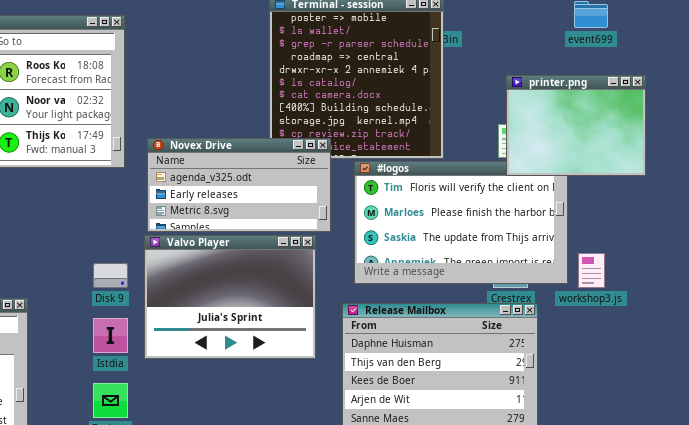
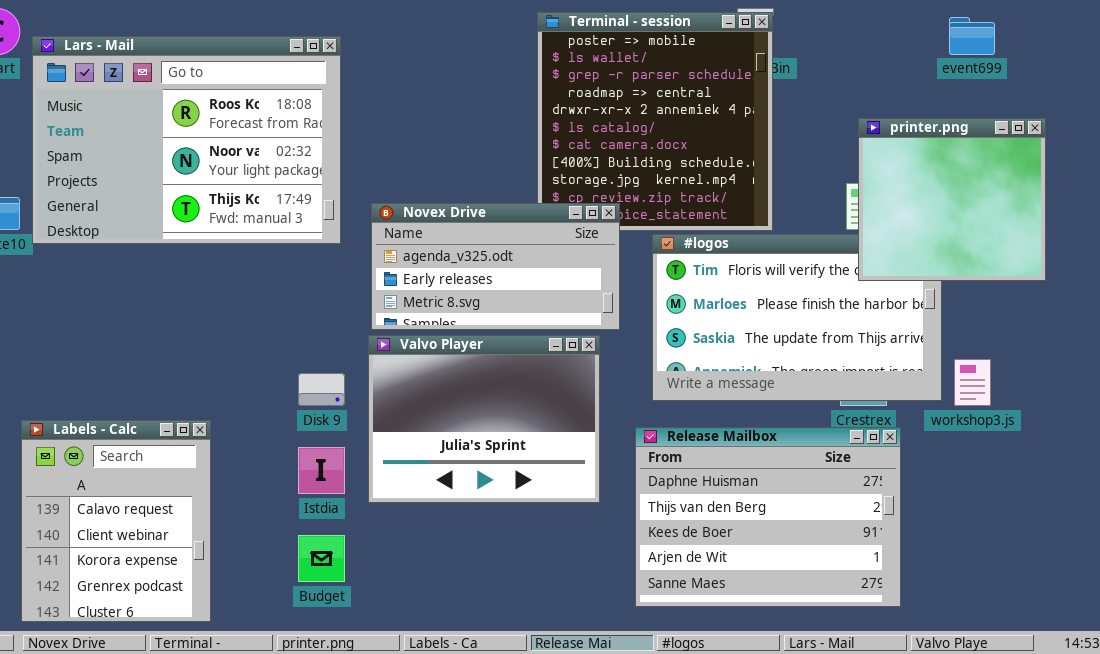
printer.png: [506,75,646,176] -> [858,118,1046,281], resized

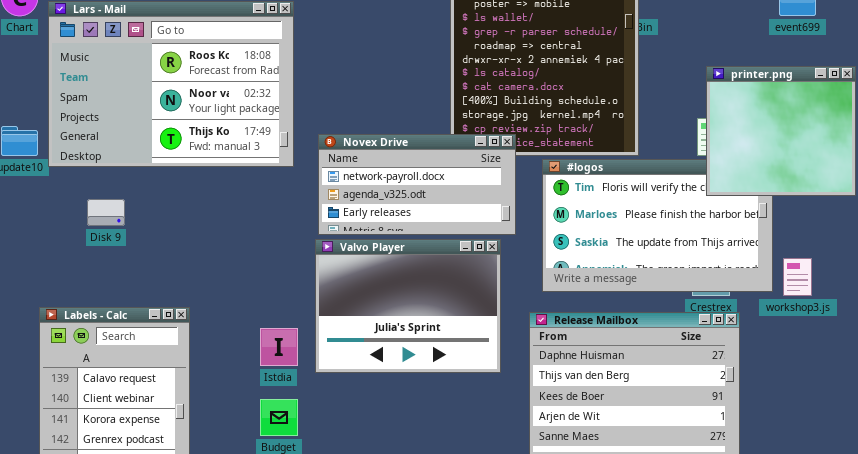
Novex Drive: [371,203,620,330] -> [318,134,516,235], scrolled up 1 row
Disk 9: [298,373,345,406] -> [87,199,125,226], moved

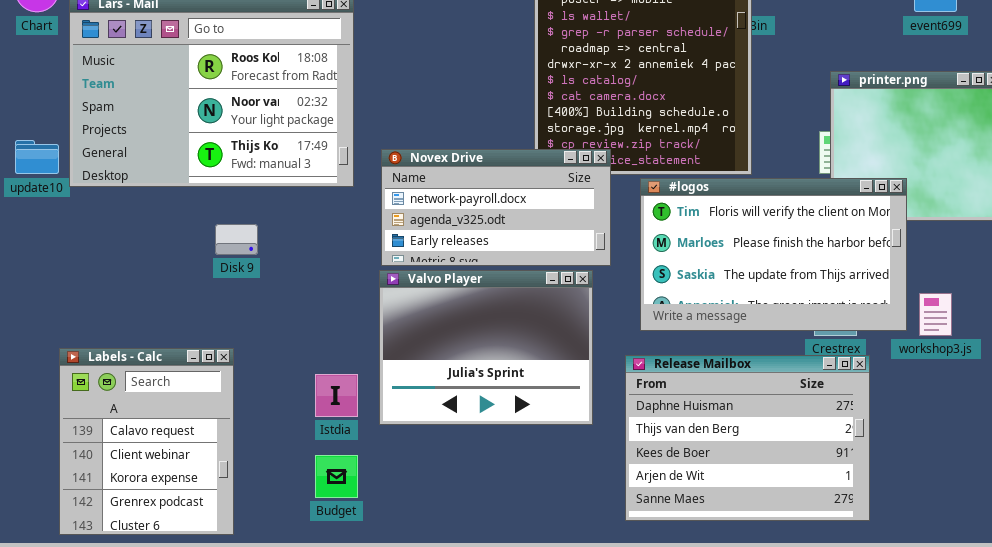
#logos: [542,159,773,292] -> [640,178,907,331], raised
Disk 9: [87,199,125,226] -> [215,224,258,255], moved

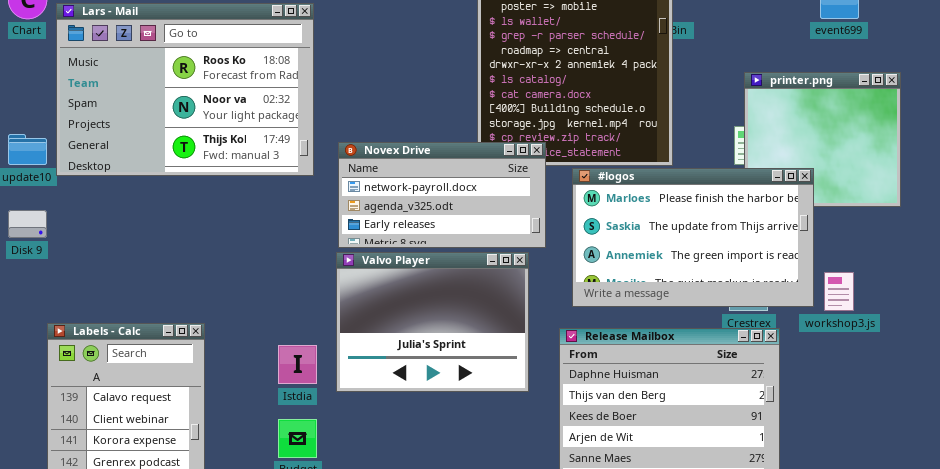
#logos: [640,178,907,331] -> [572,168,814,307], scrolled down 1 row
Disk 9: [215,224,258,255] -> [8,210,47,238], moved

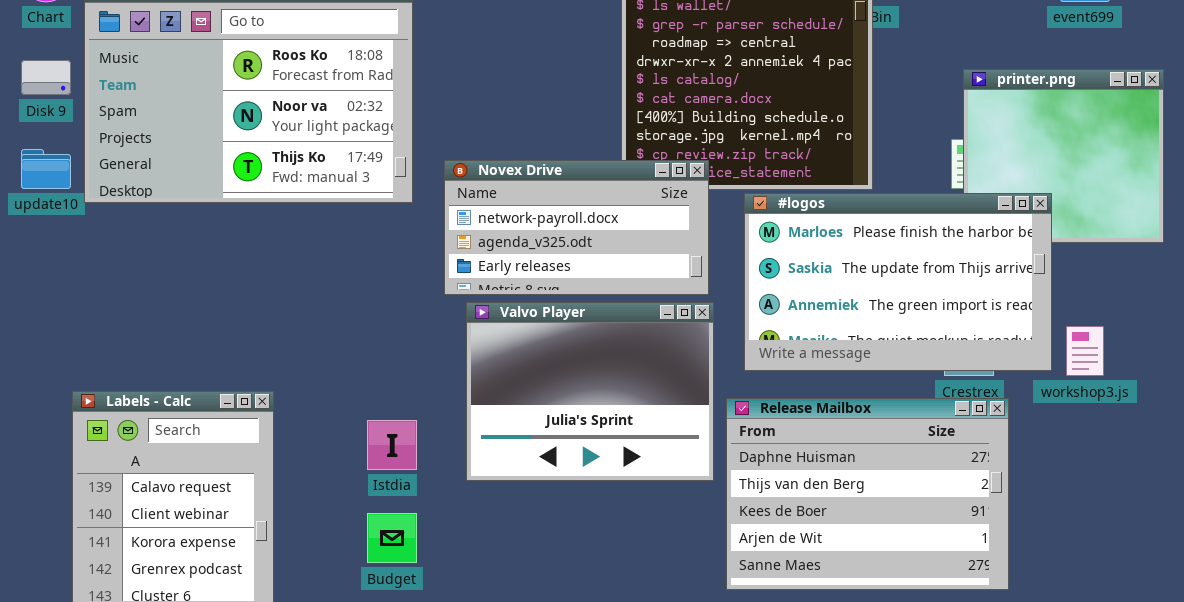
Disk 9: [8,210,47,238] -> [21,60,71,95], moved
Valvo Player: [336,252,529,392] -> [466,302,714,481], moved

